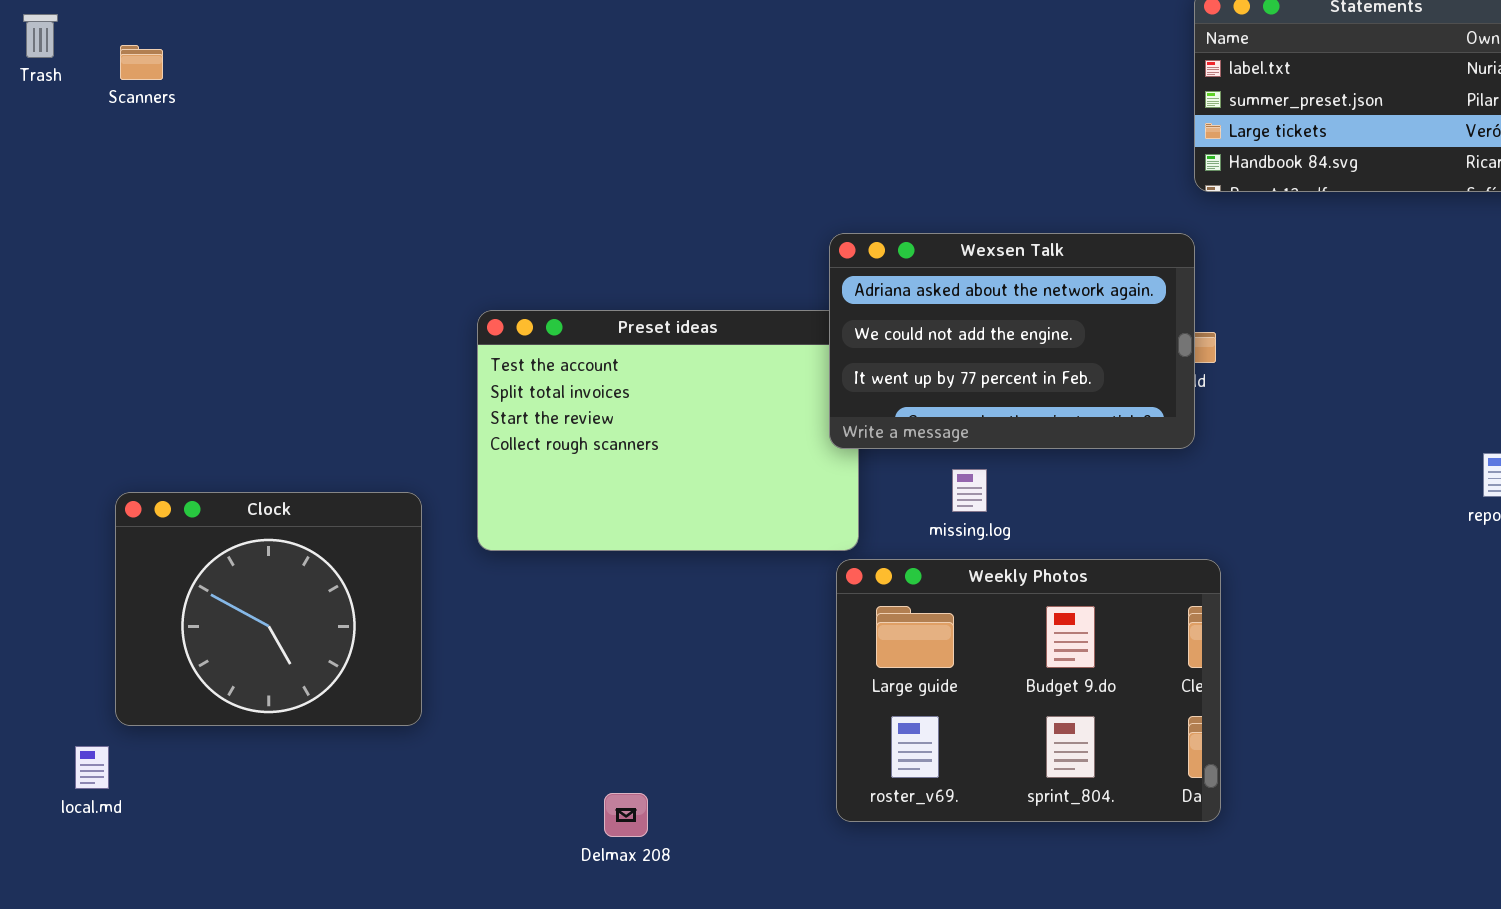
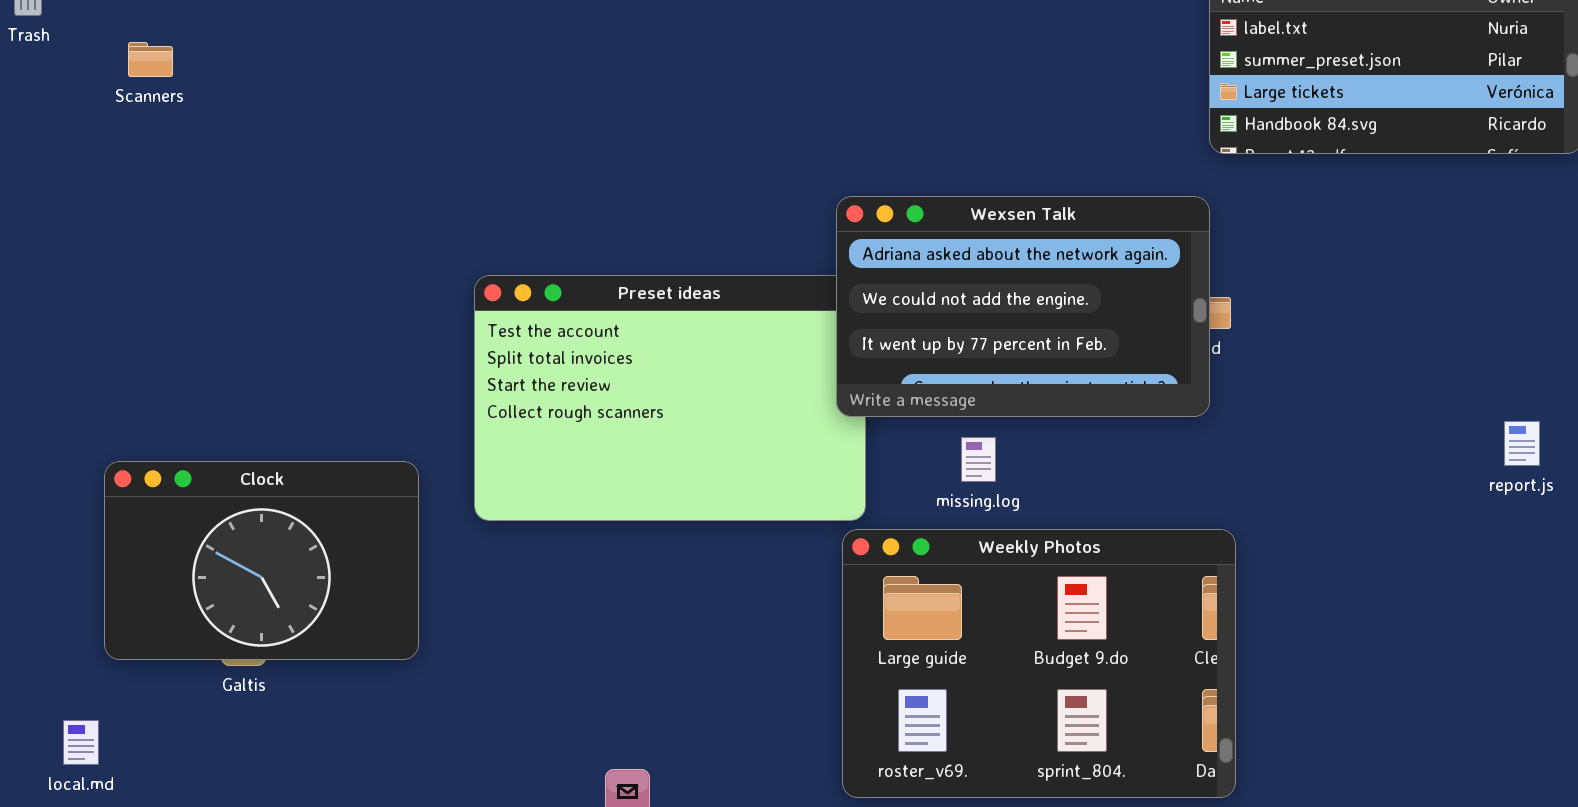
Scanners: [120,45,163,80] -> [128,42,173,77], moved
Clock: [115,492,422,726] -> [104,461,419,660], resized

